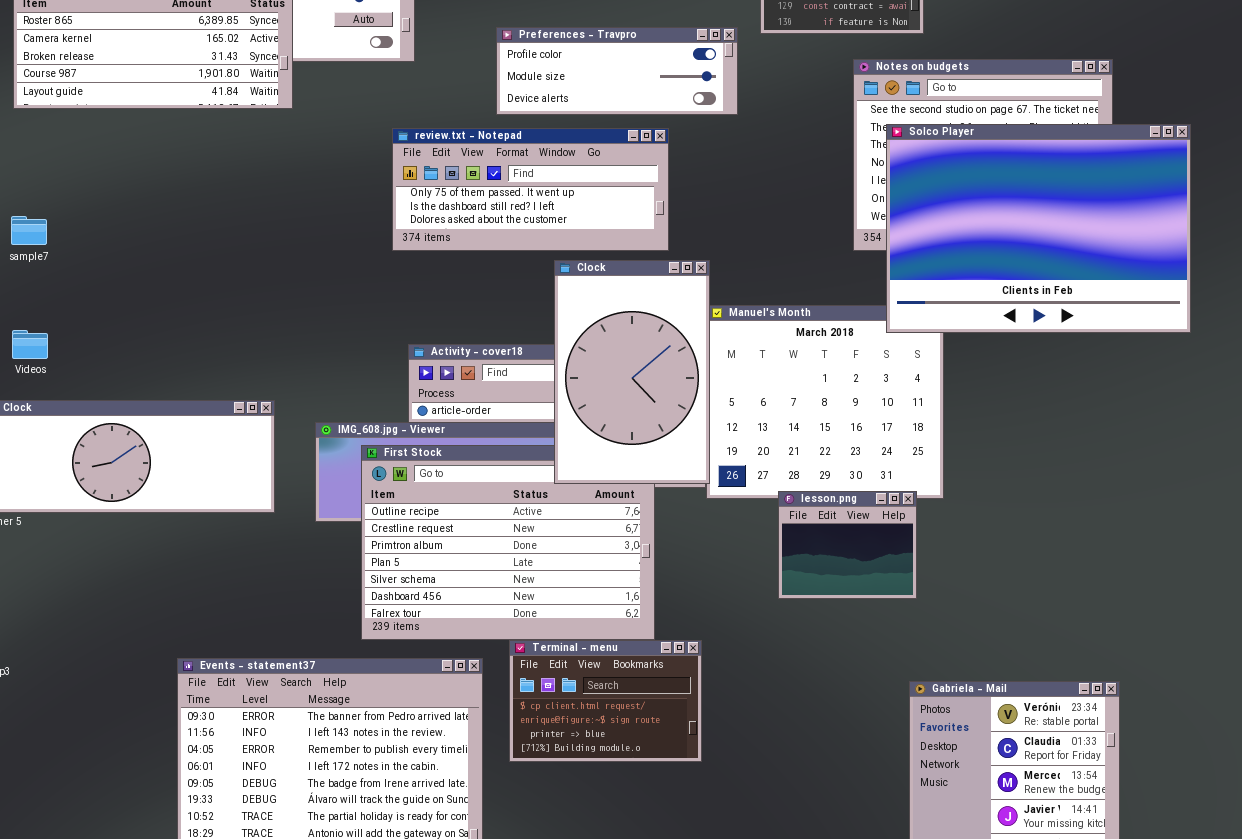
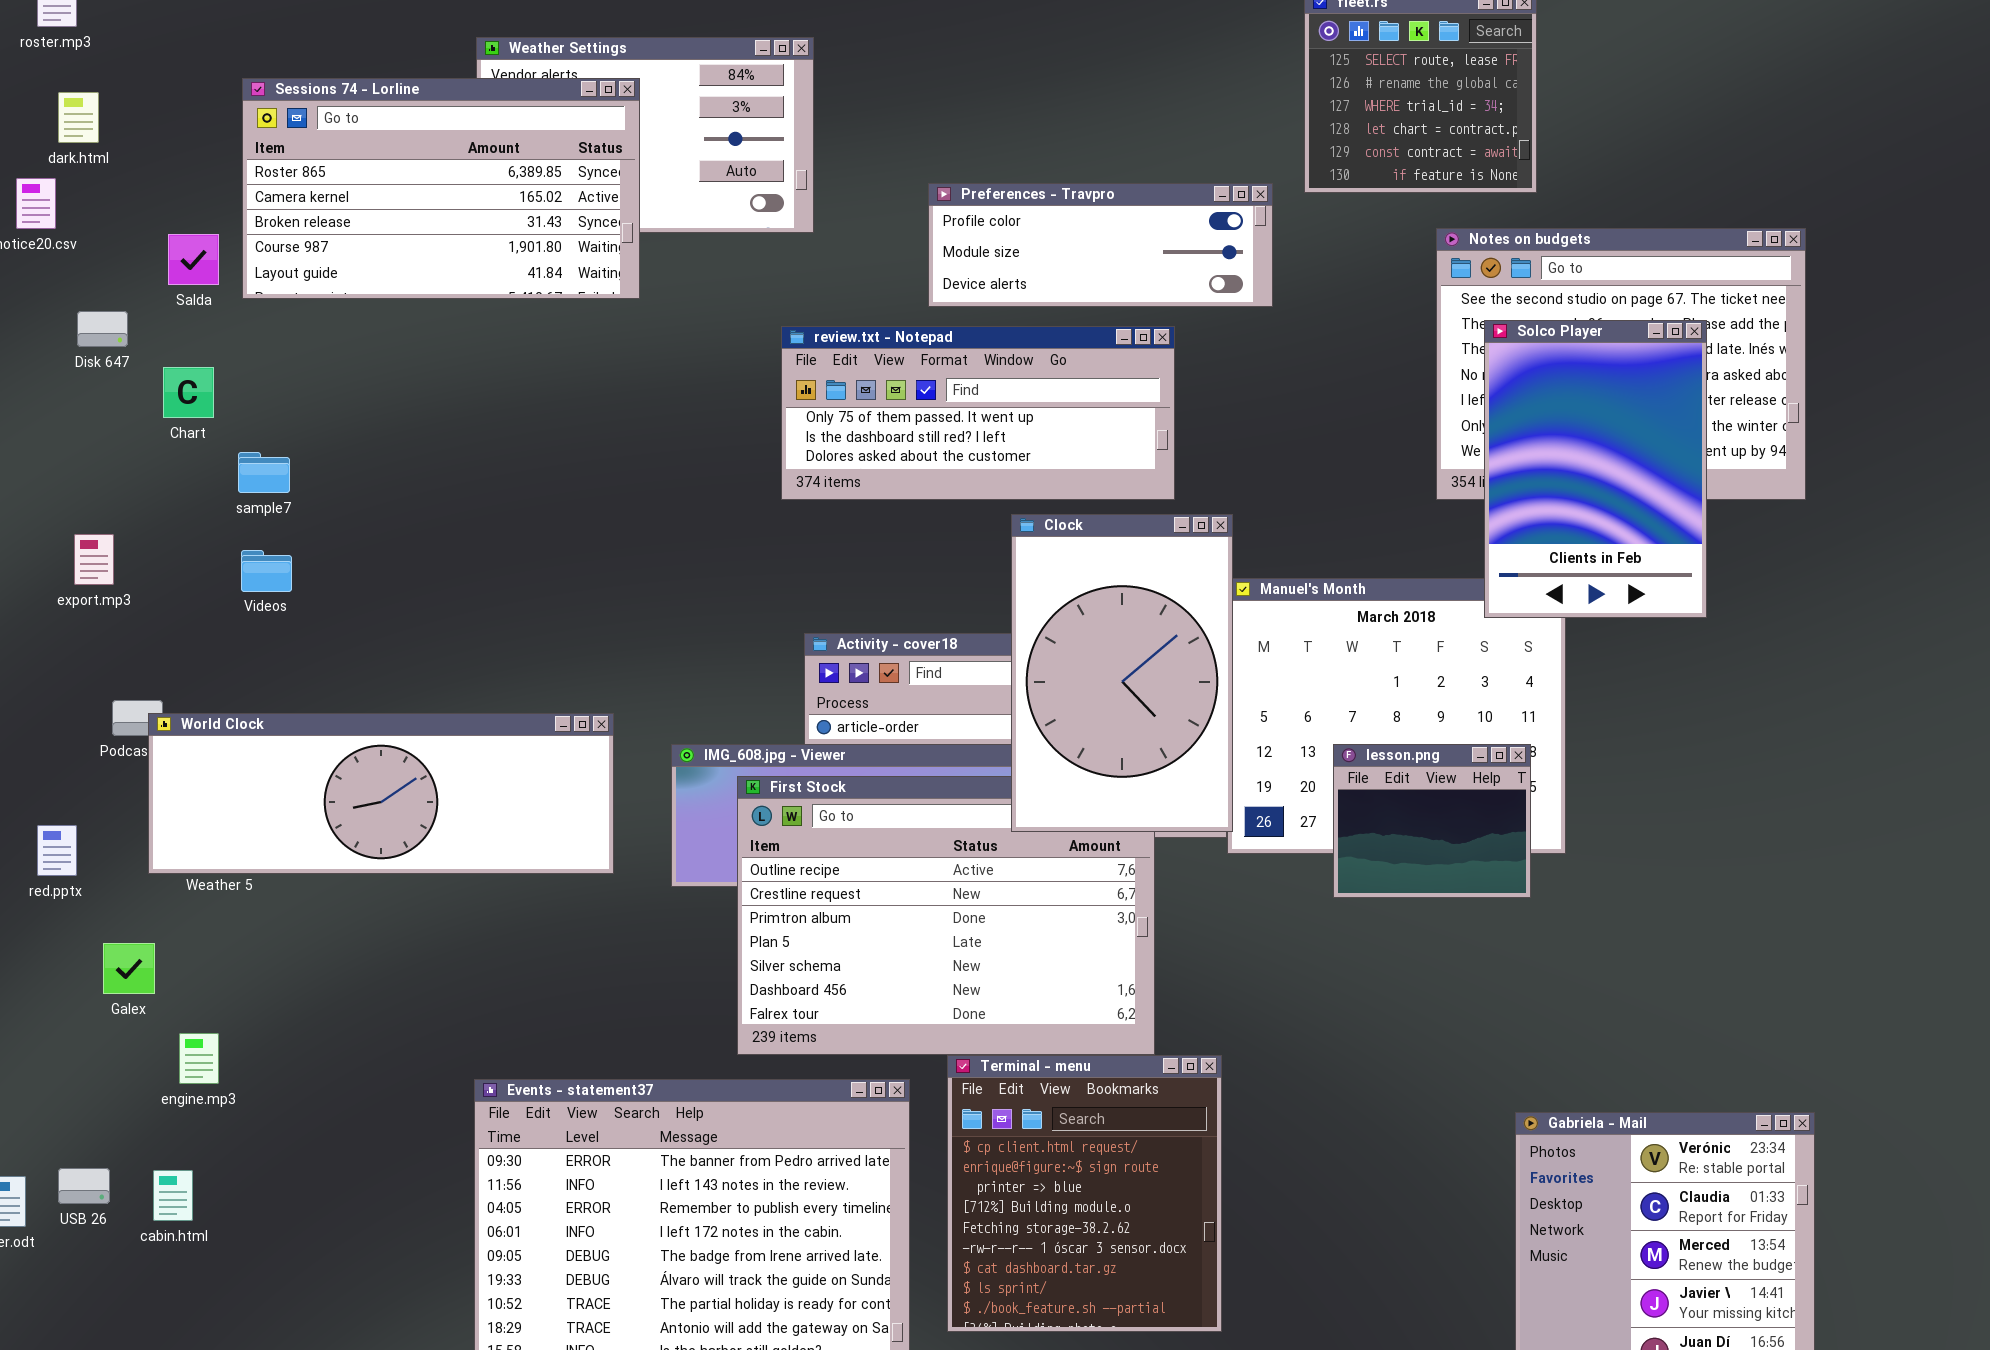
Solco Player: [886,124,1191,333] -> [1484,320,1707,618], resized
Videos: [12,330,48,359] -> [241,550,292,592], moved
lesson.png: [778,491,917,599] -> [1333,744,1531,898], moved
Terminal - menu: [509,640,702,762] -> [947,1055,1222,1332], resized

